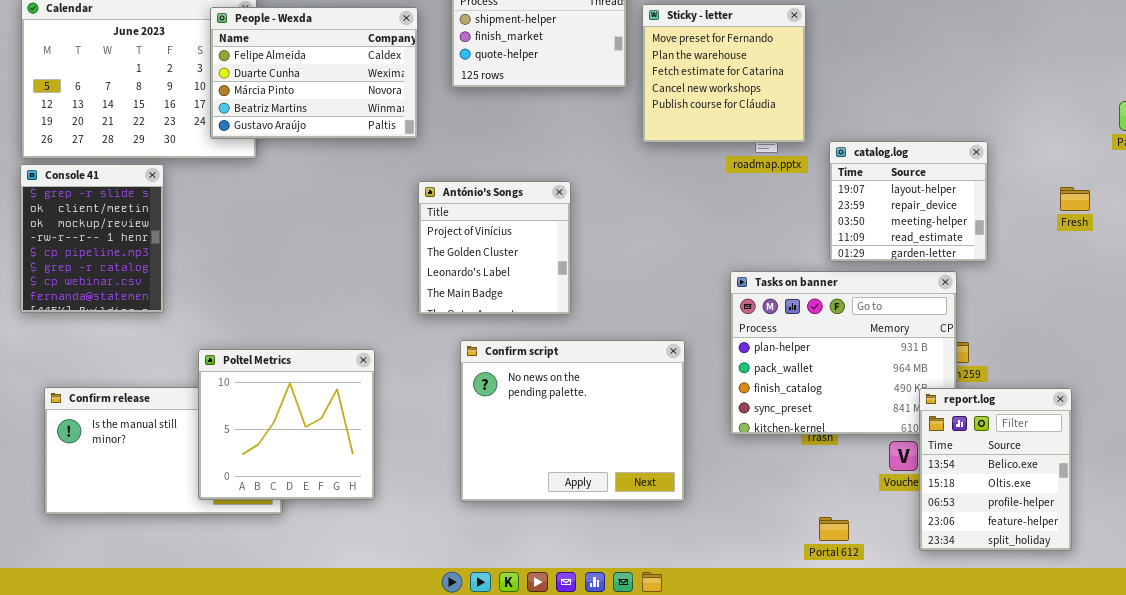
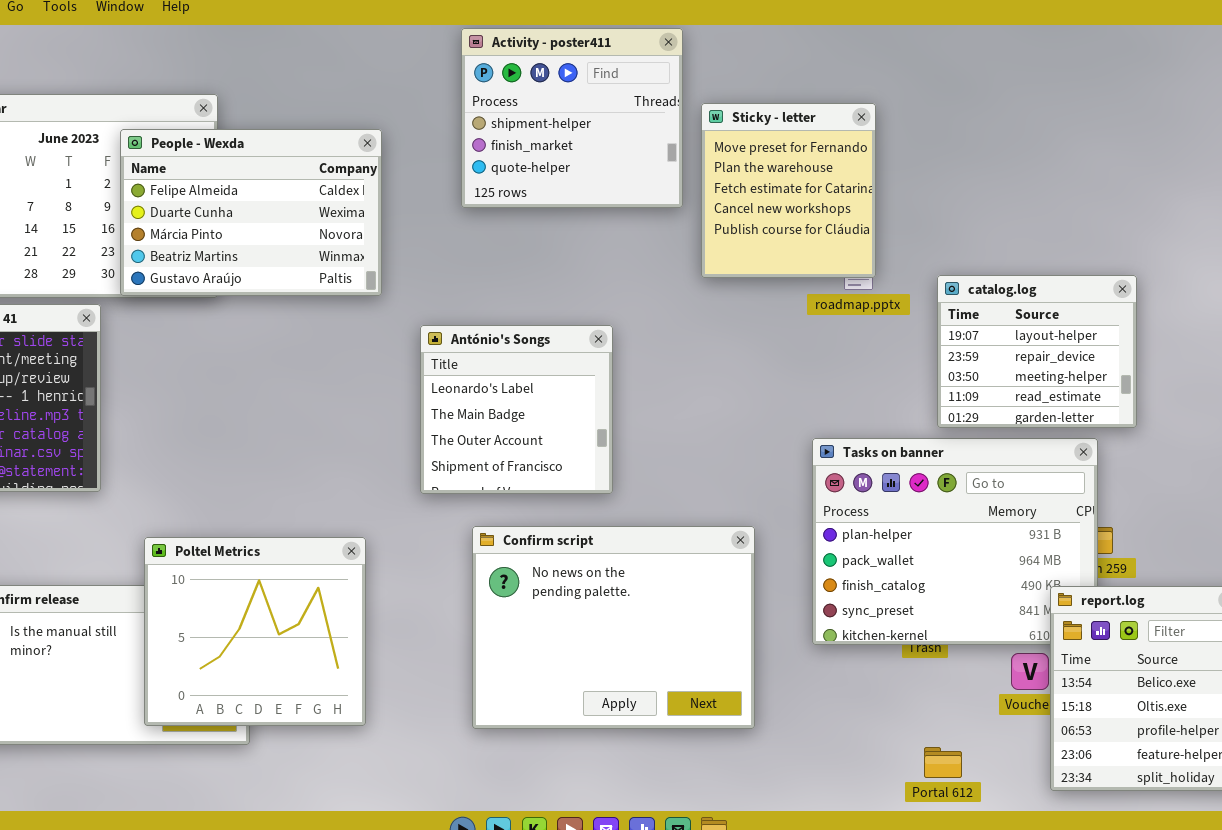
Sticky - letter: [642,4,806,143] -> [701,103,876,278], resized
People - Wexda: [210,7,418,139] -> [120,129,382,296], moved
António's Songs: [418,181,571,315] -> [420,325,613,494], scrolled down 2 rows

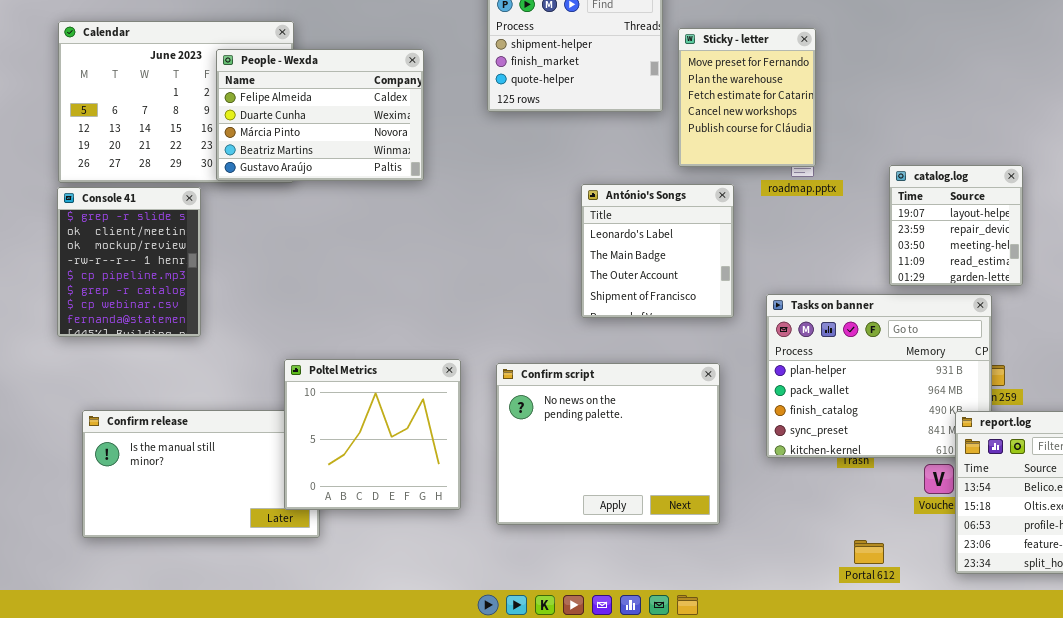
catalog.log: [937,275,1137,428] -> [889,165,1023,286], resized
António's Songs: [420,325,613,494] -> [581,184,734,318], moved
Poltel Metrics: [144,537,366,726] -> [284,359,461,510], moved

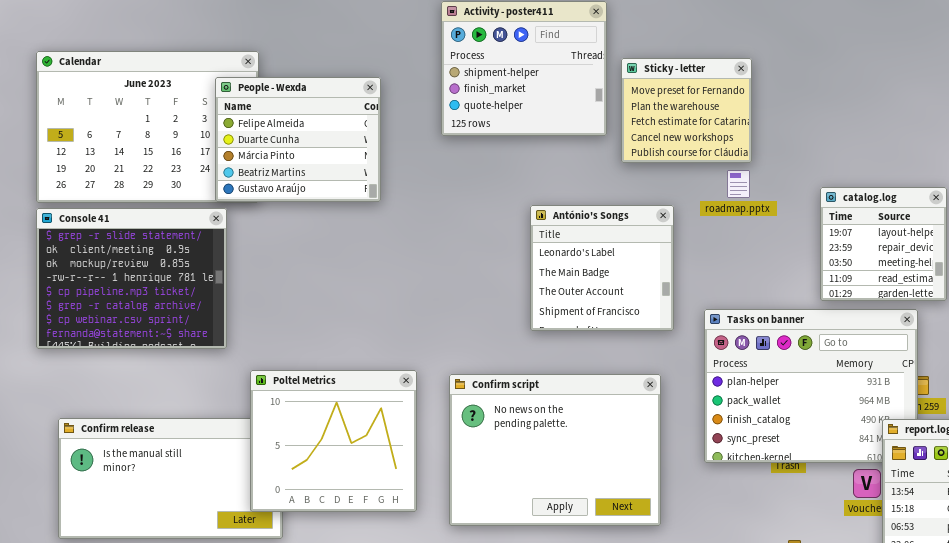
Sticky - letter: [678,28,816,167] -> [621,58,752,163], resized
People - Wexda: [216,49,424,181] -> [215,77,381,202], resized
Console 41: [57,187,201,337] -> [36,208,227,349], resized

